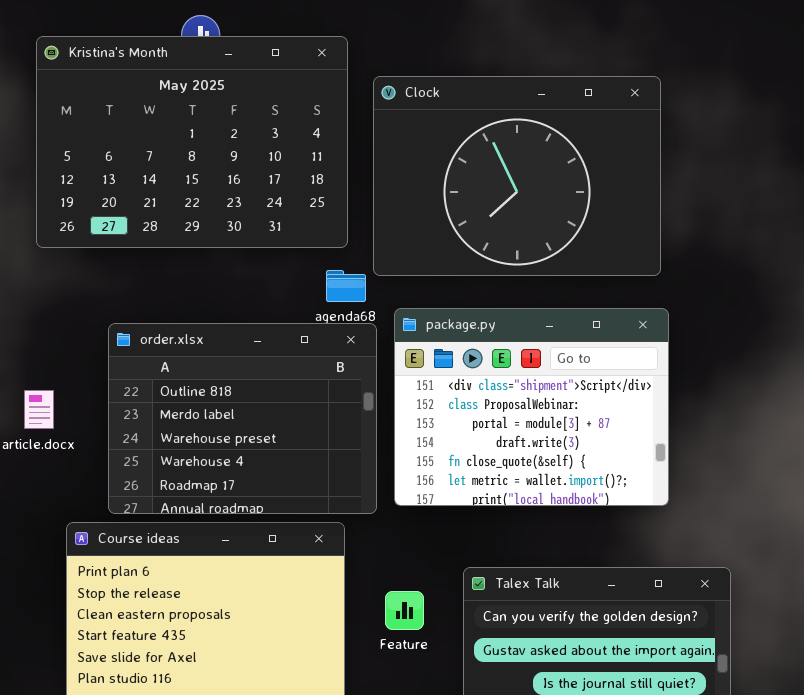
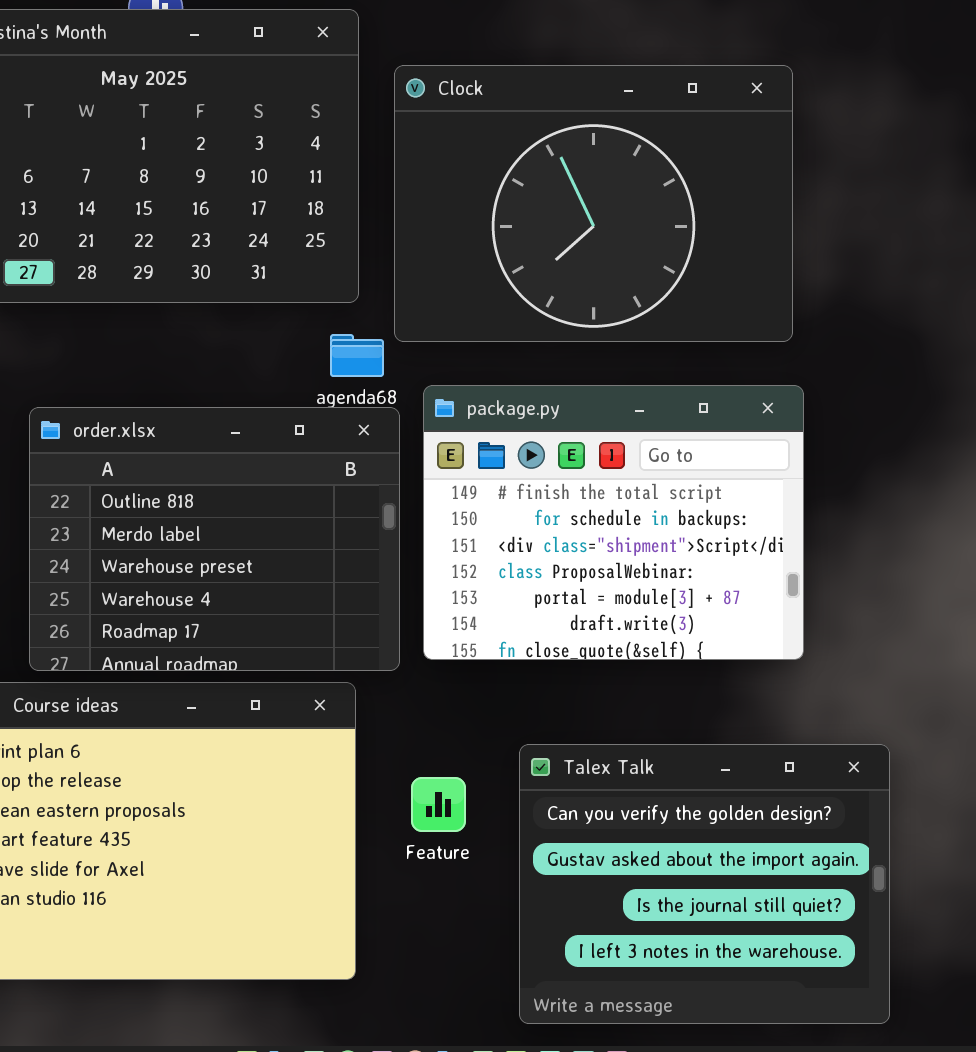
package.py: [394,308,669,506] -> [423,385,804,660], scrolled up 2 rows

